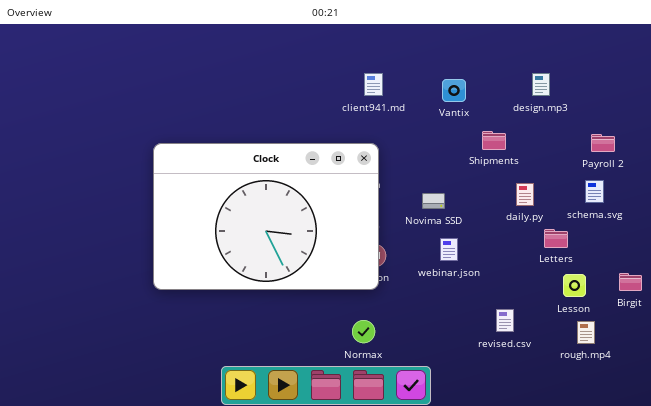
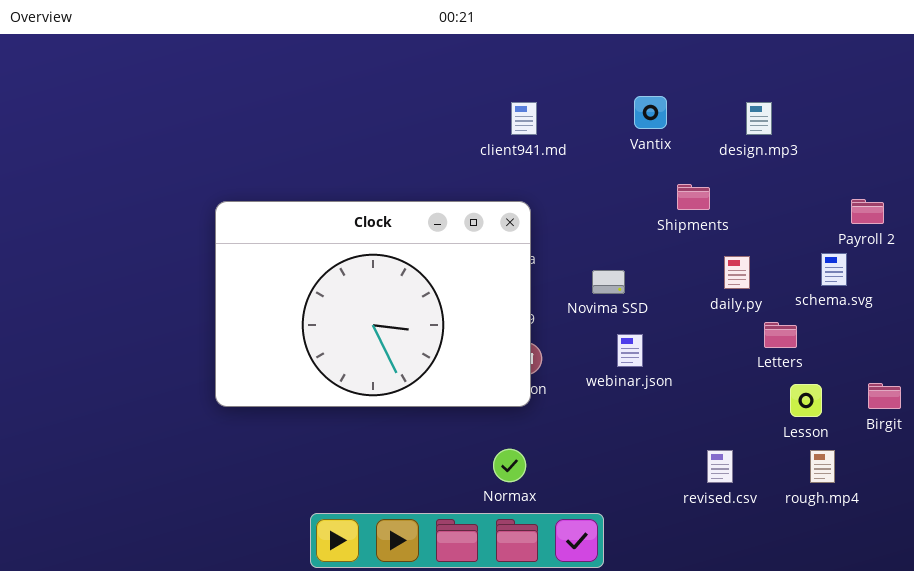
Vantix: [442,79,466,102] -> [634,96,667,129], moved
Payroll 2: [591,134,615,152] -> [851,199,884,224], moved
revised.csv: [496,309,514,332] -> [707,450,733,483], moved

